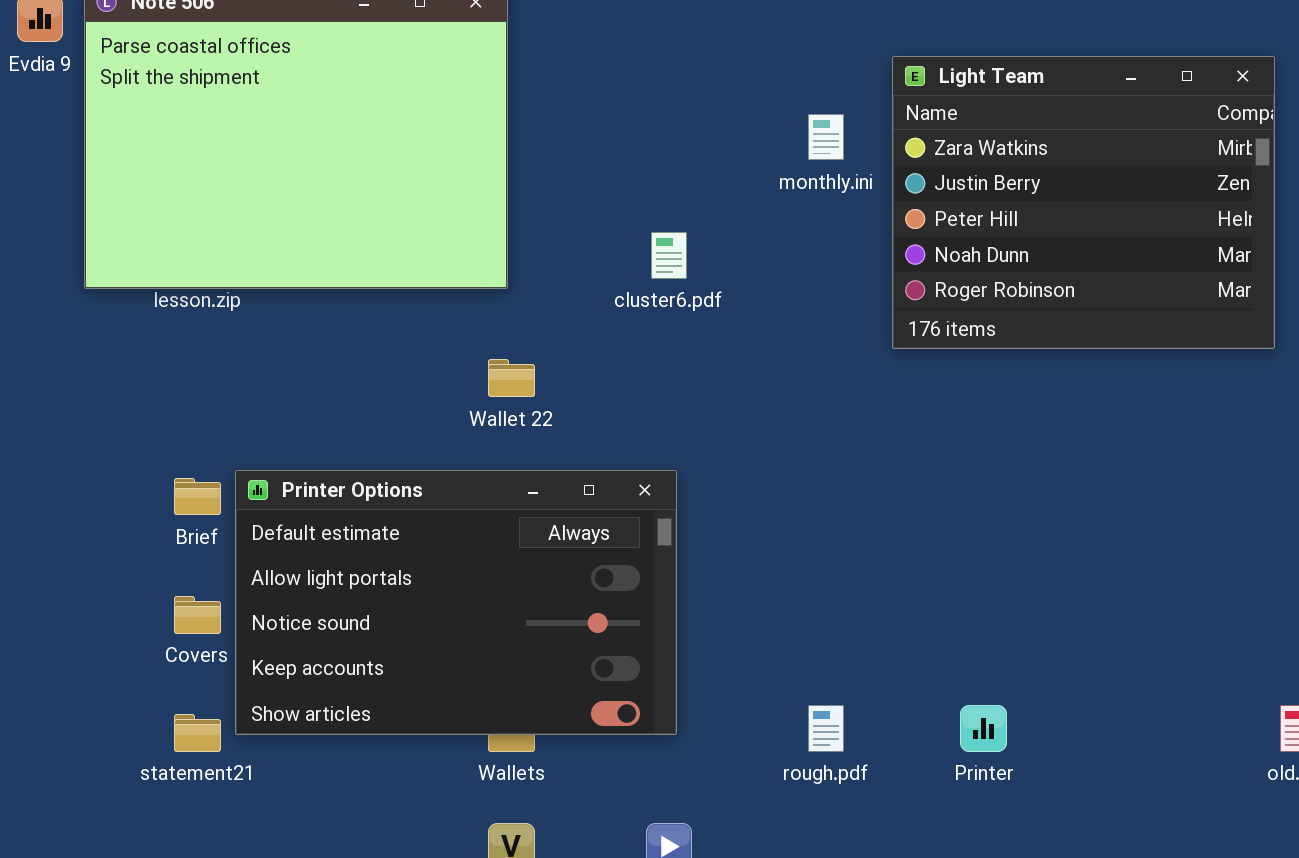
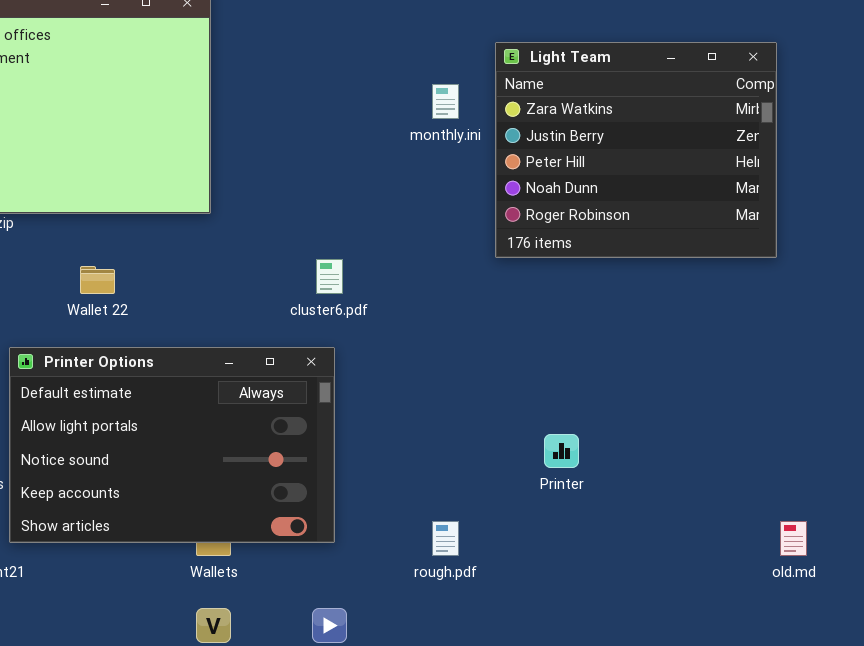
cluster6.pdf: [651,232,687,279] -> [316,259,343,294], moved
Wallet 22: [488,359,535,397] -> [80,266,115,294], moved
Printer: [960,705,1007,752] -> [544,434,579,468], moved

